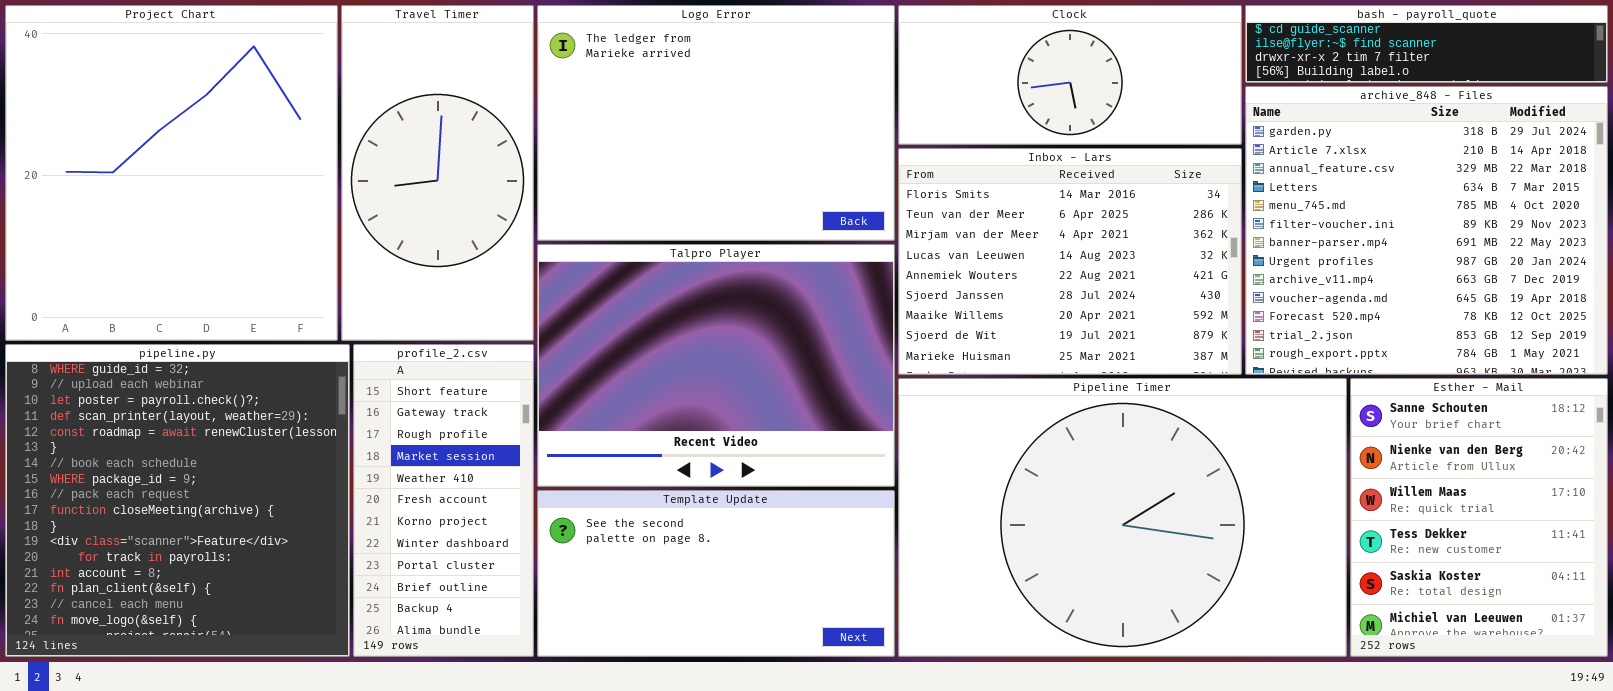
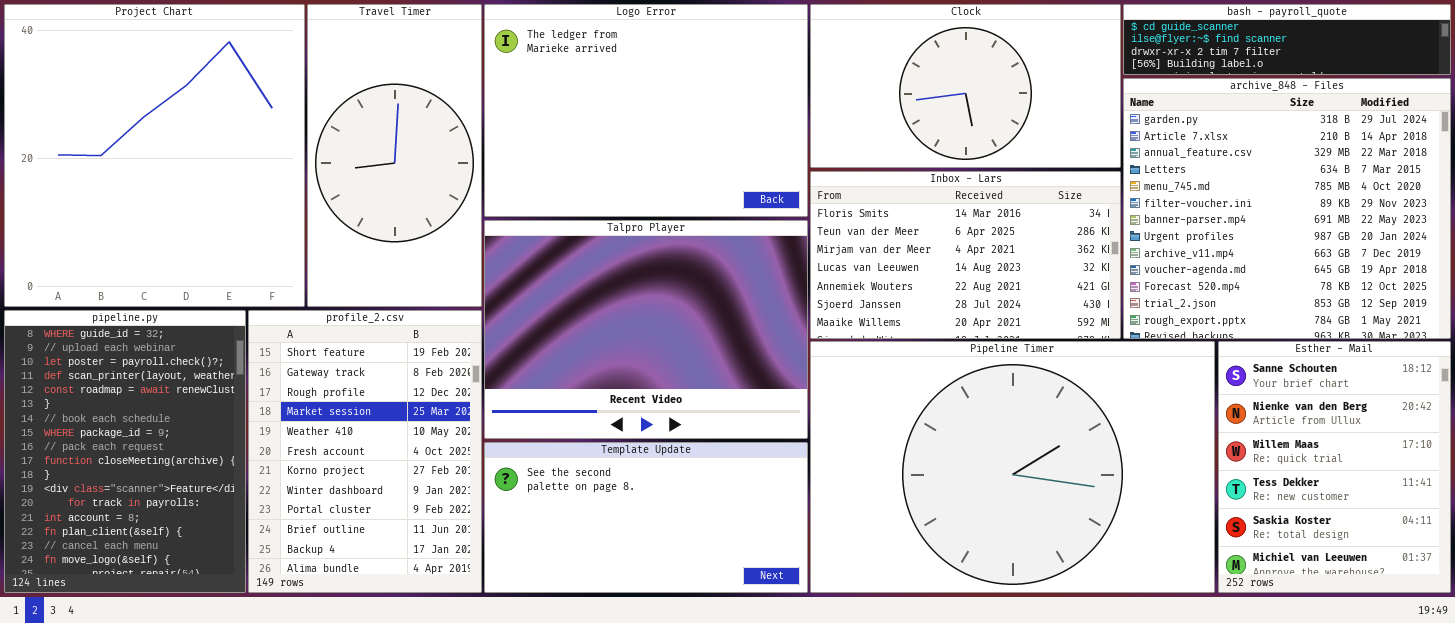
Clock: [898,5,1242,145] -> [810,4,1121,168], resized
Inbox - Lars: [898,148,1242,375] -> [810,171,1121,339], resized
pipeline.py: [5,344,350,657] -> [4,310,246,593], resized
profile_2.csv: [353,344,534,657] -> [248,310,482,593], resized

